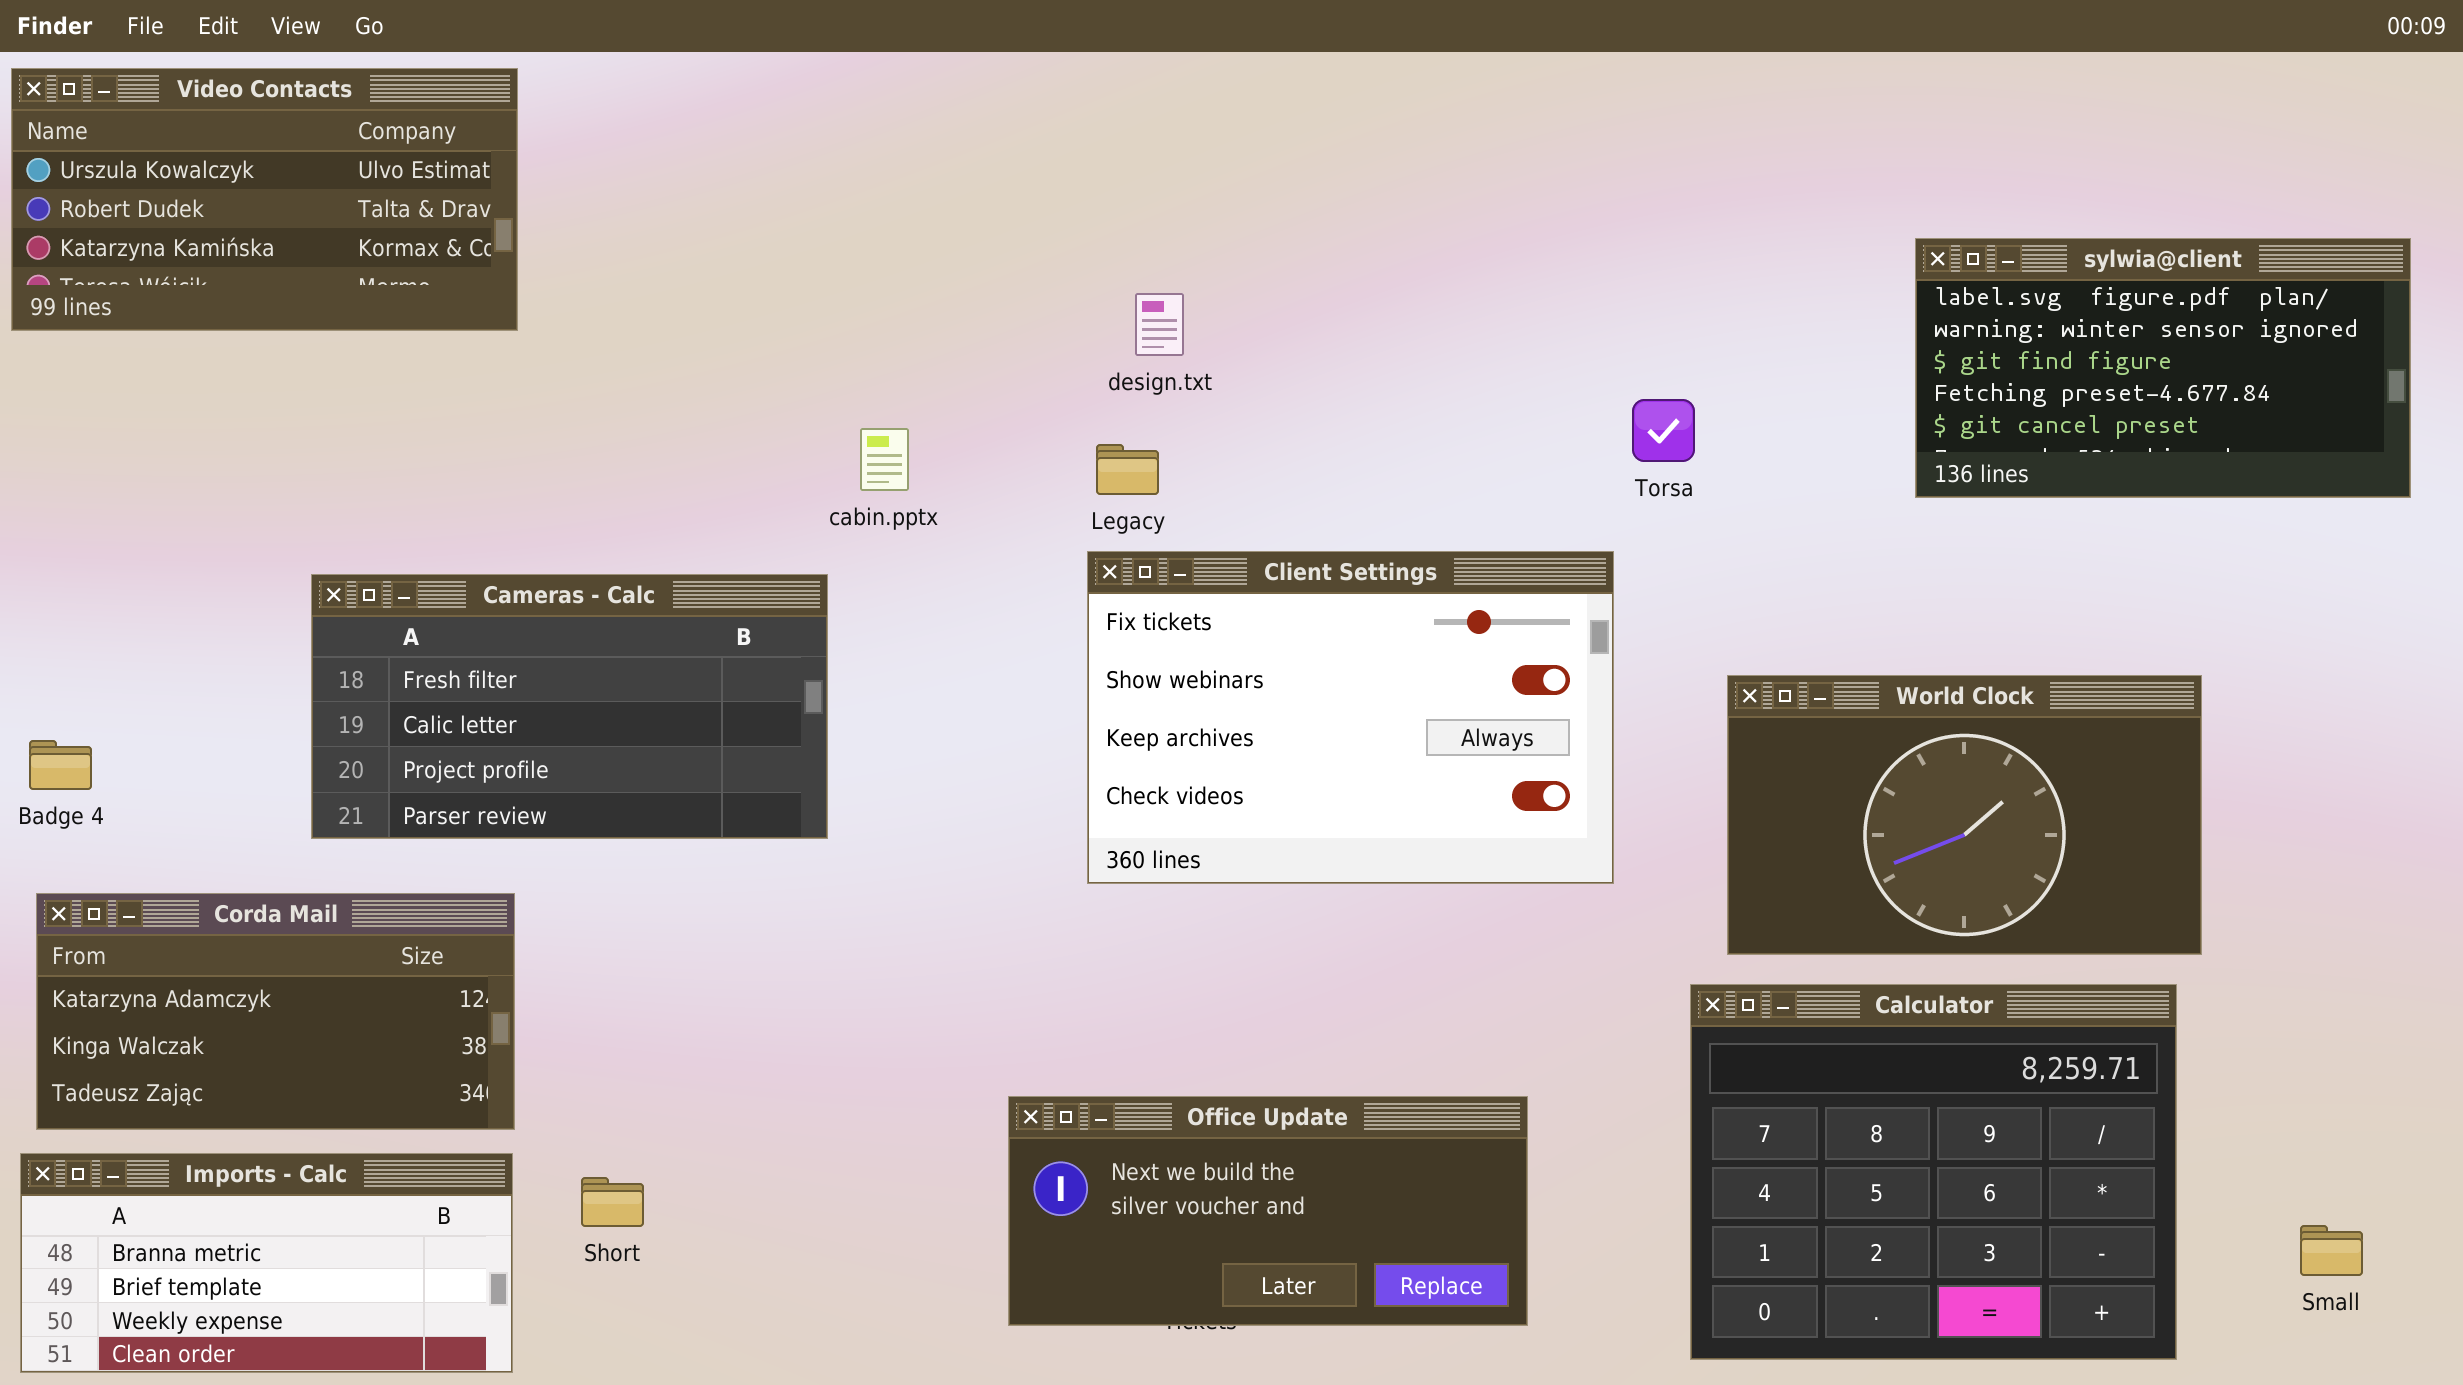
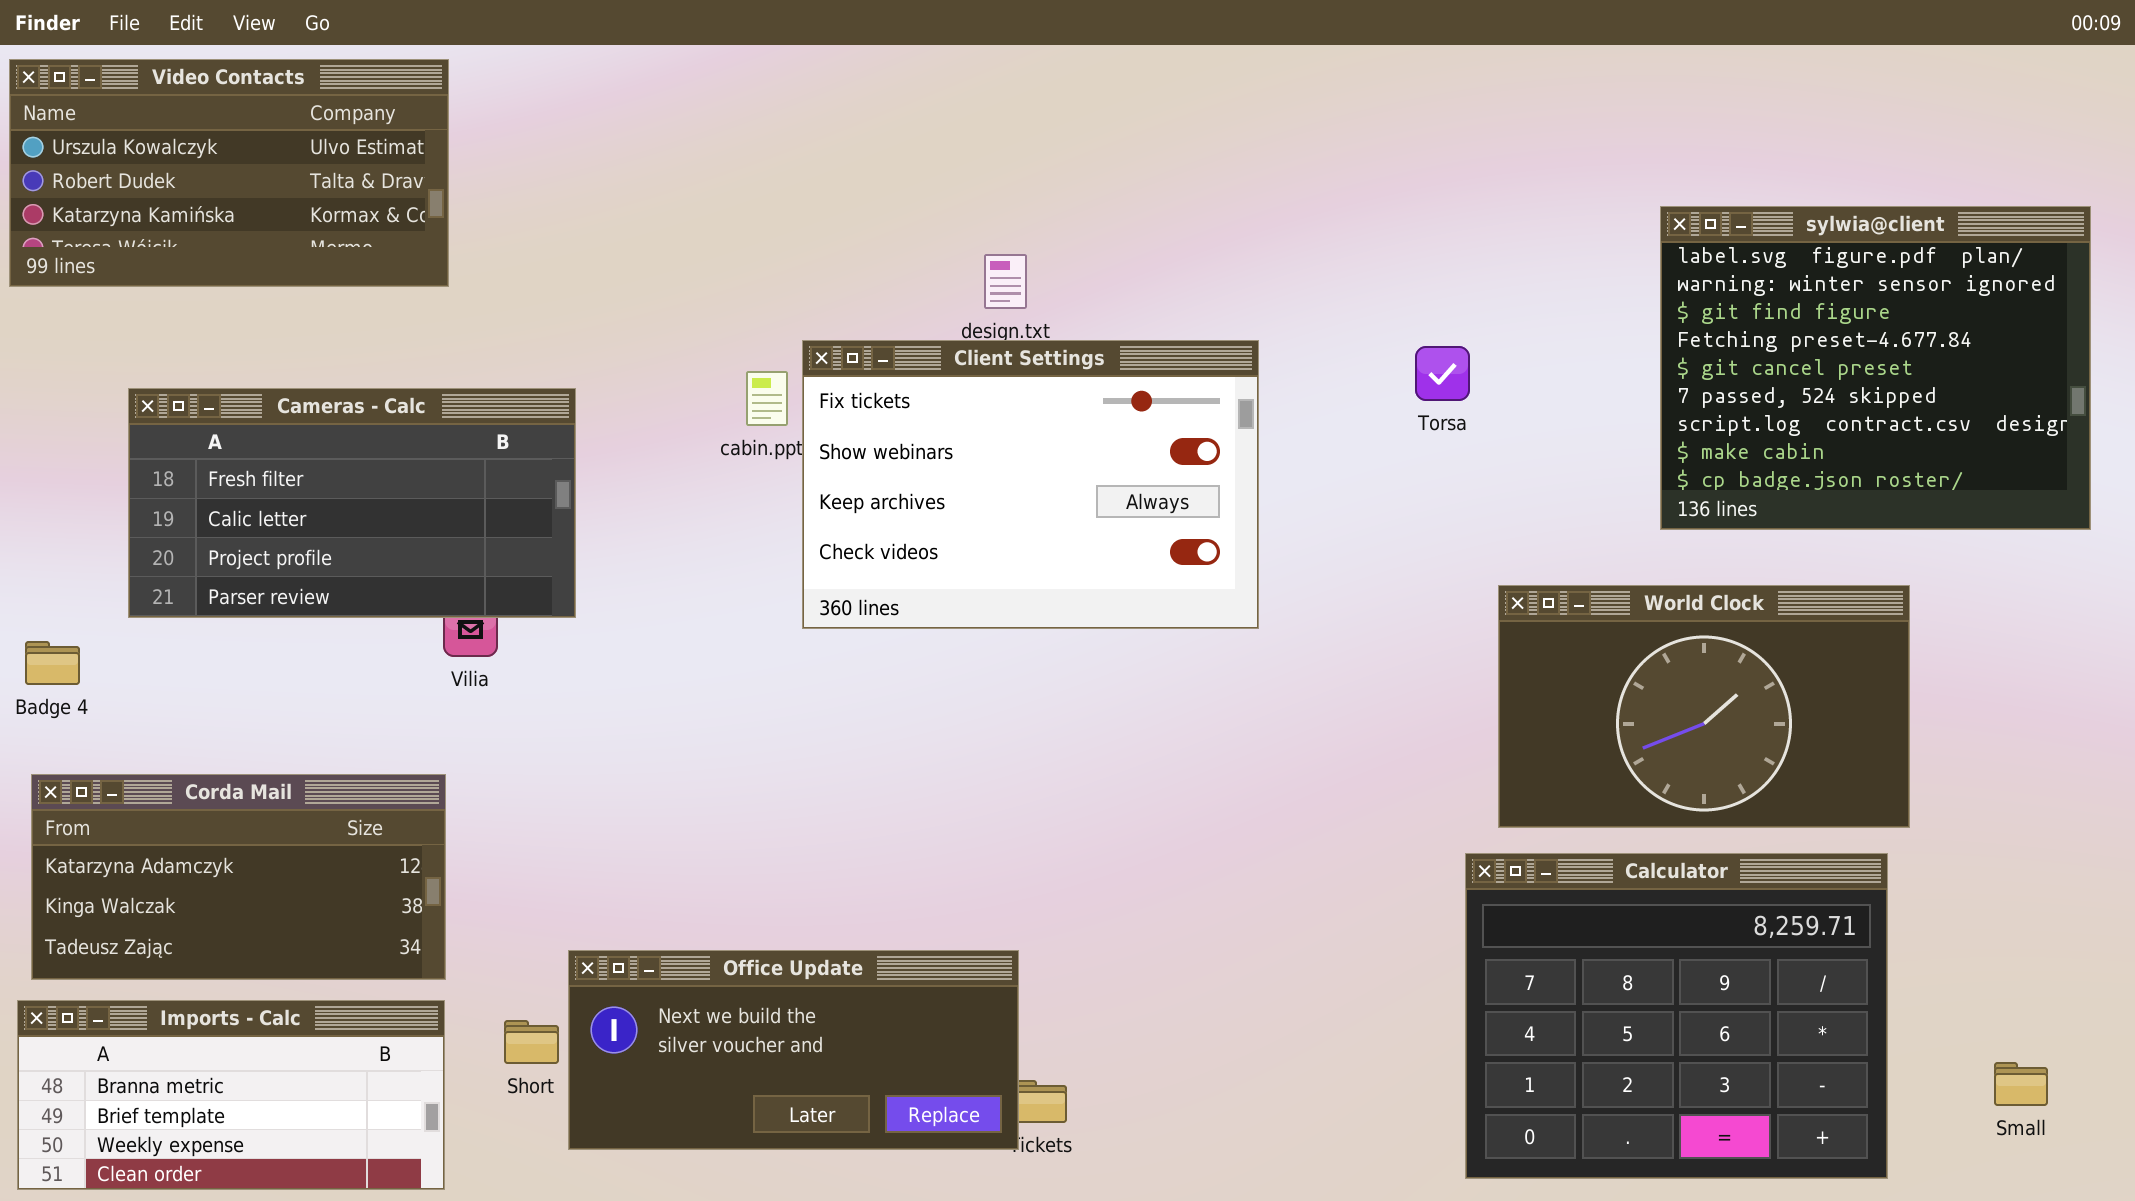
sylwia@client: [1915,238,2411,498] -> [1660,206,2091,530], resized
Client Settings: [1087,551,1614,884] -> [802,340,1259,629], moved
Cameras - Calc: [311,574,828,839] -> [128,388,576,618], moved
Office Update: [1008,1096,1528,1326] -> [568,950,1019,1150], moved

